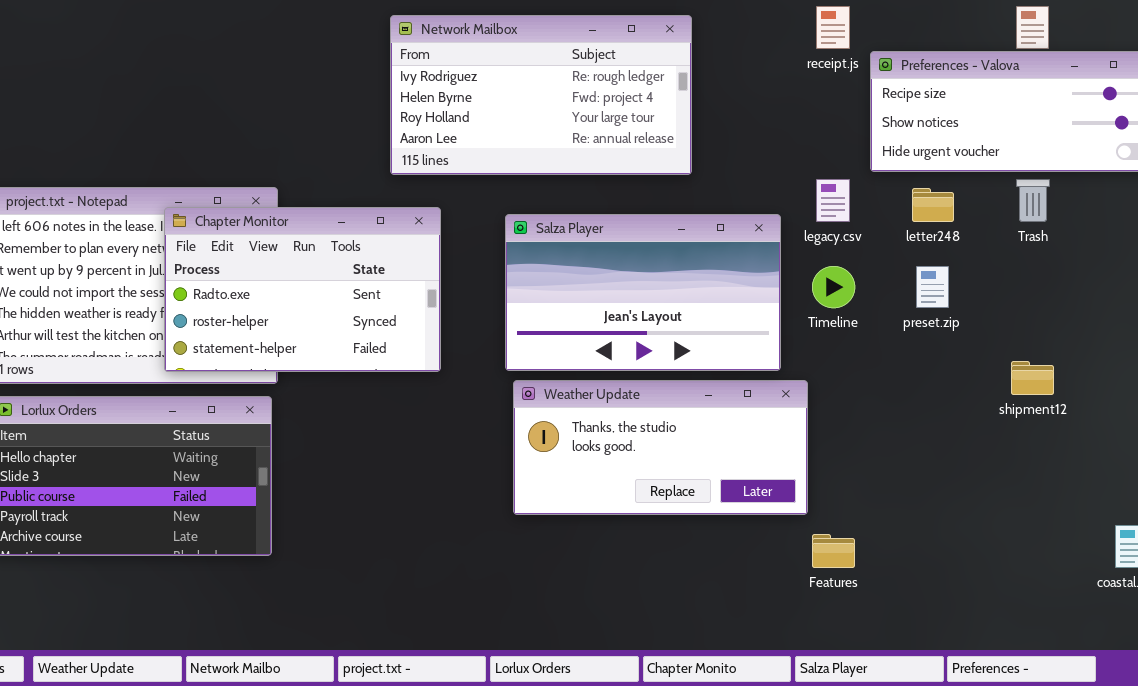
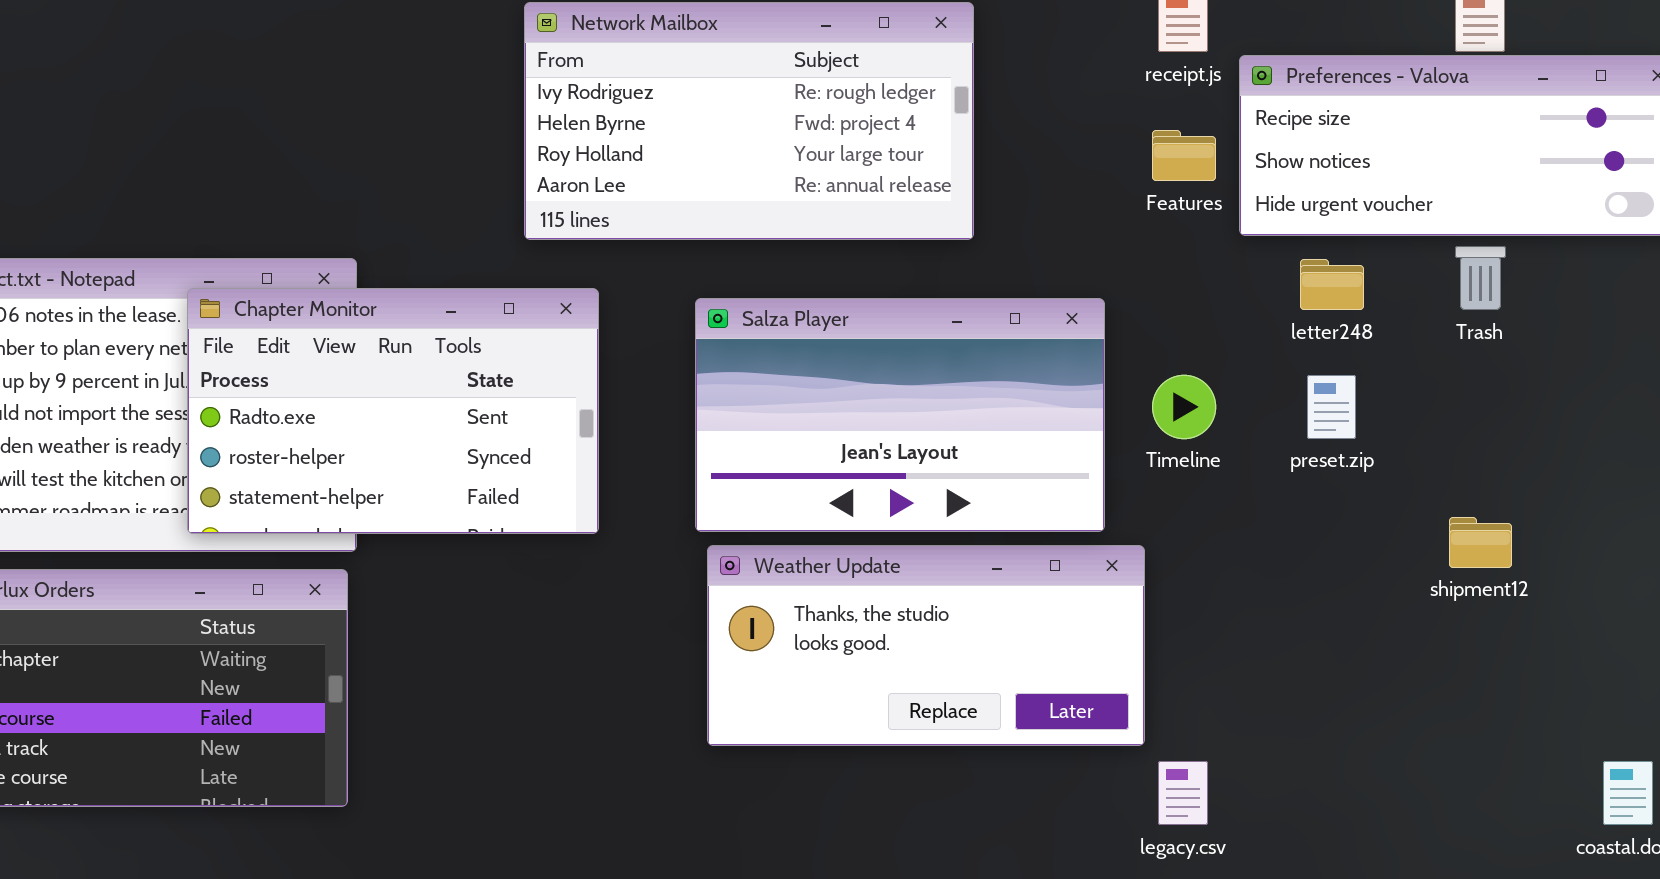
legacy.csv: [816,179,850,222] -> [1158,761,1208,825], moved
Features: [812,534,855,568] -> [1152,130,1216,181], moved

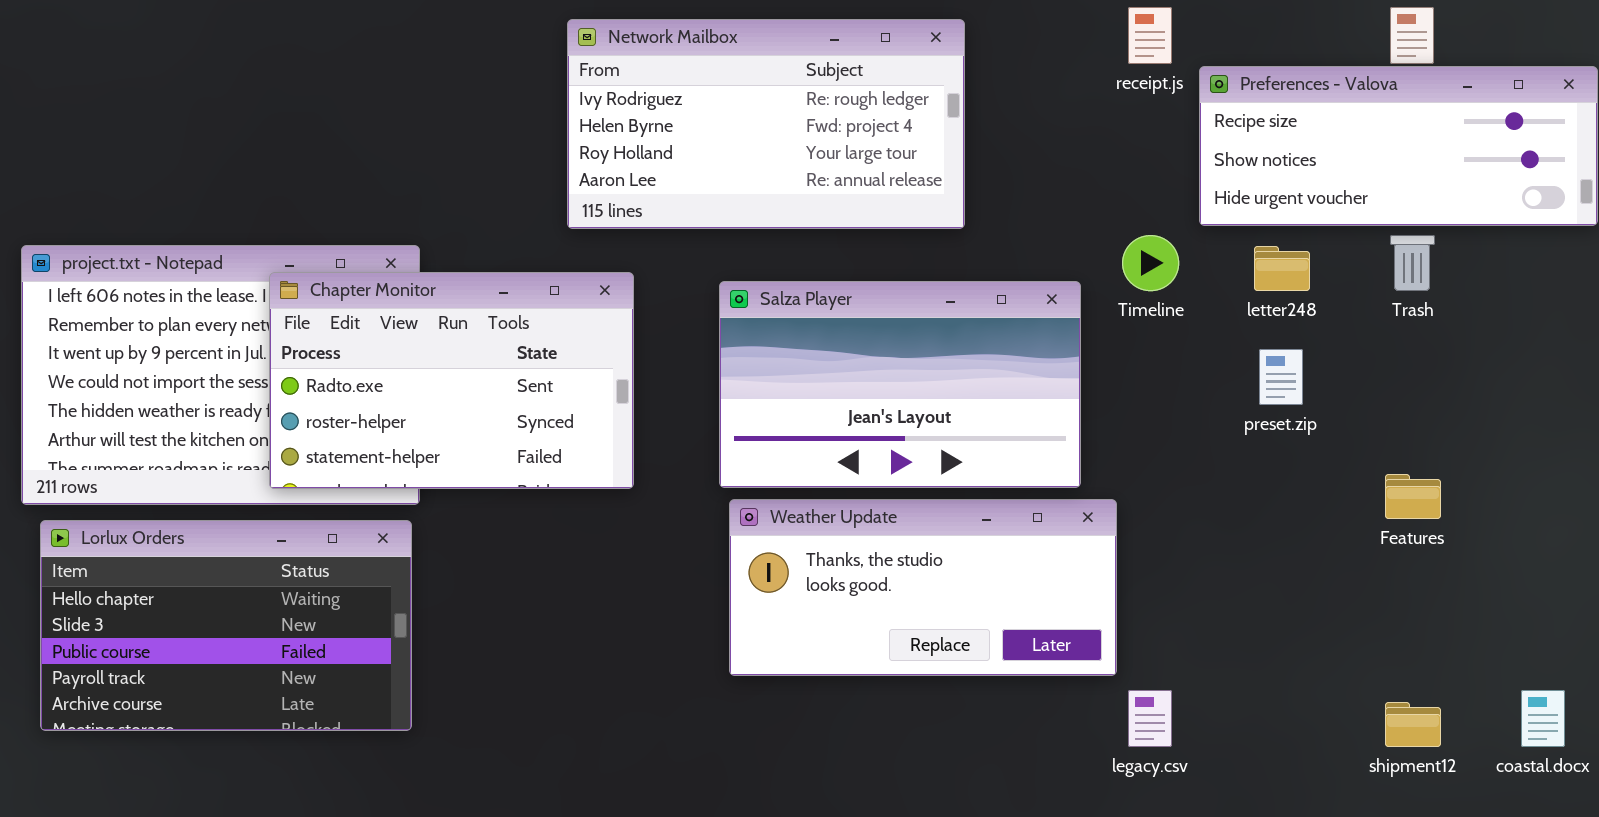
Features: [1152,130,1216,181] -> [1385,474,1441,519], moved
Timeline: [1152,375,1216,439] -> [1122,235,1179,291], moved
shipment12: [1449,517,1512,568] -> [1385,702,1441,747], moved

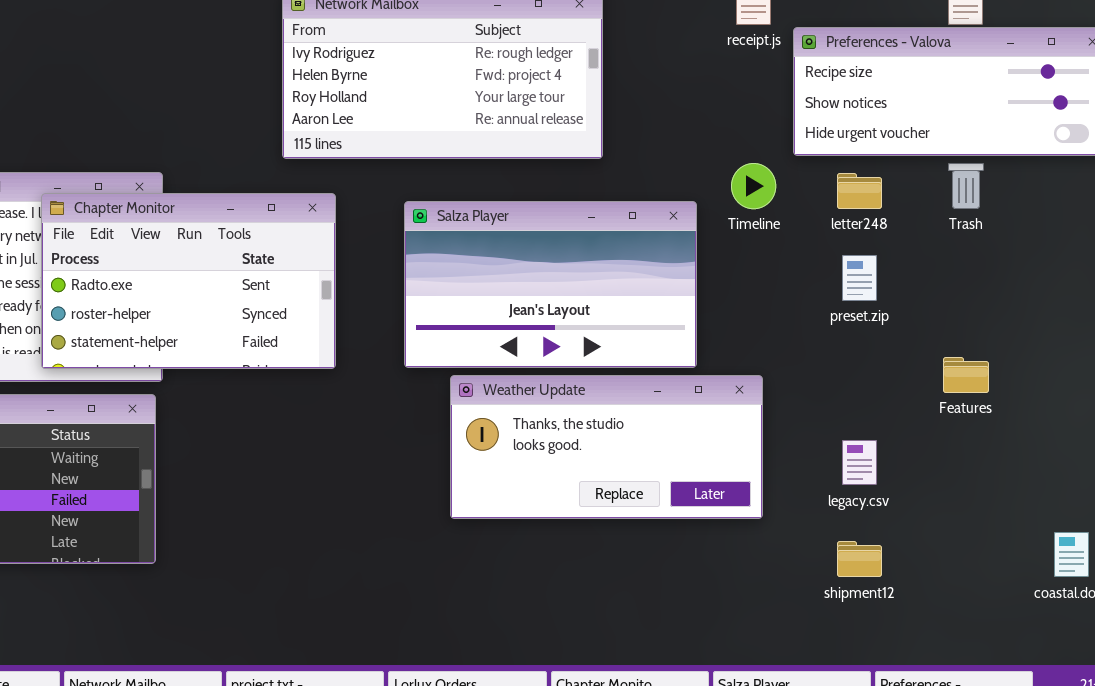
Weather Update: [729,499,1117,676] -> [450,375,763,519], moved
legacy.csv: [1128,690,1172,747] -> [842,440,877,485], moved
shipment12: [1385,702,1441,747] -> [837,541,882,577], moved

